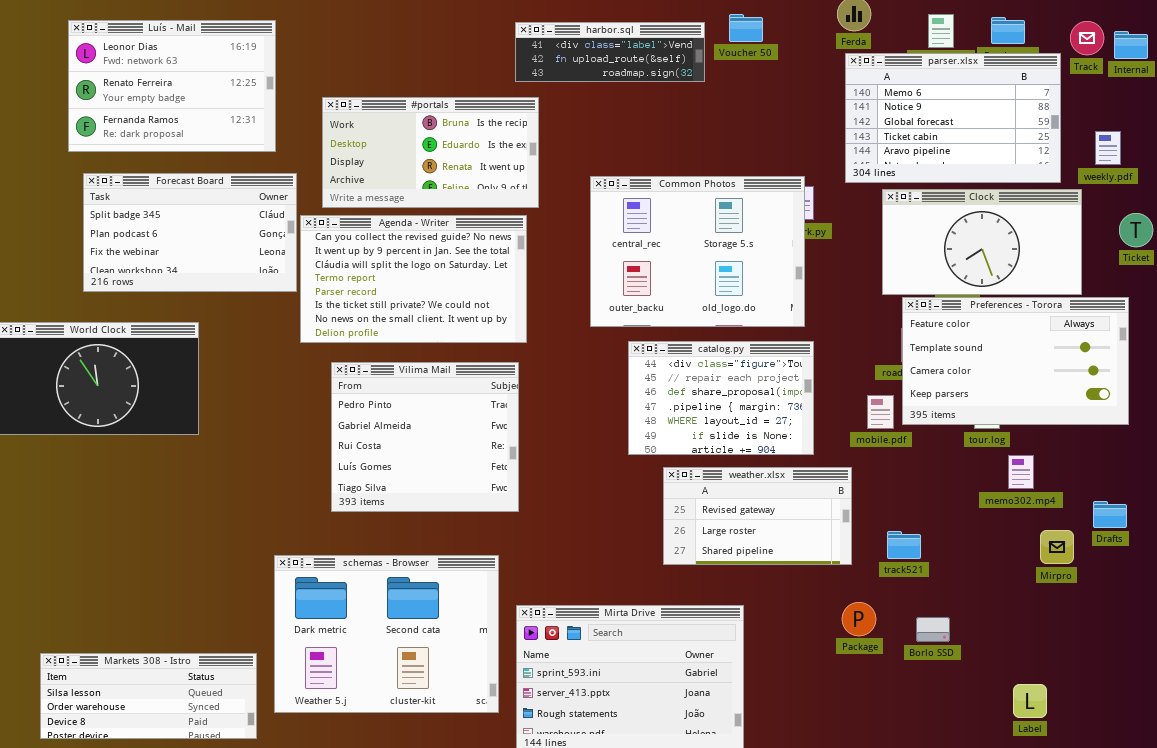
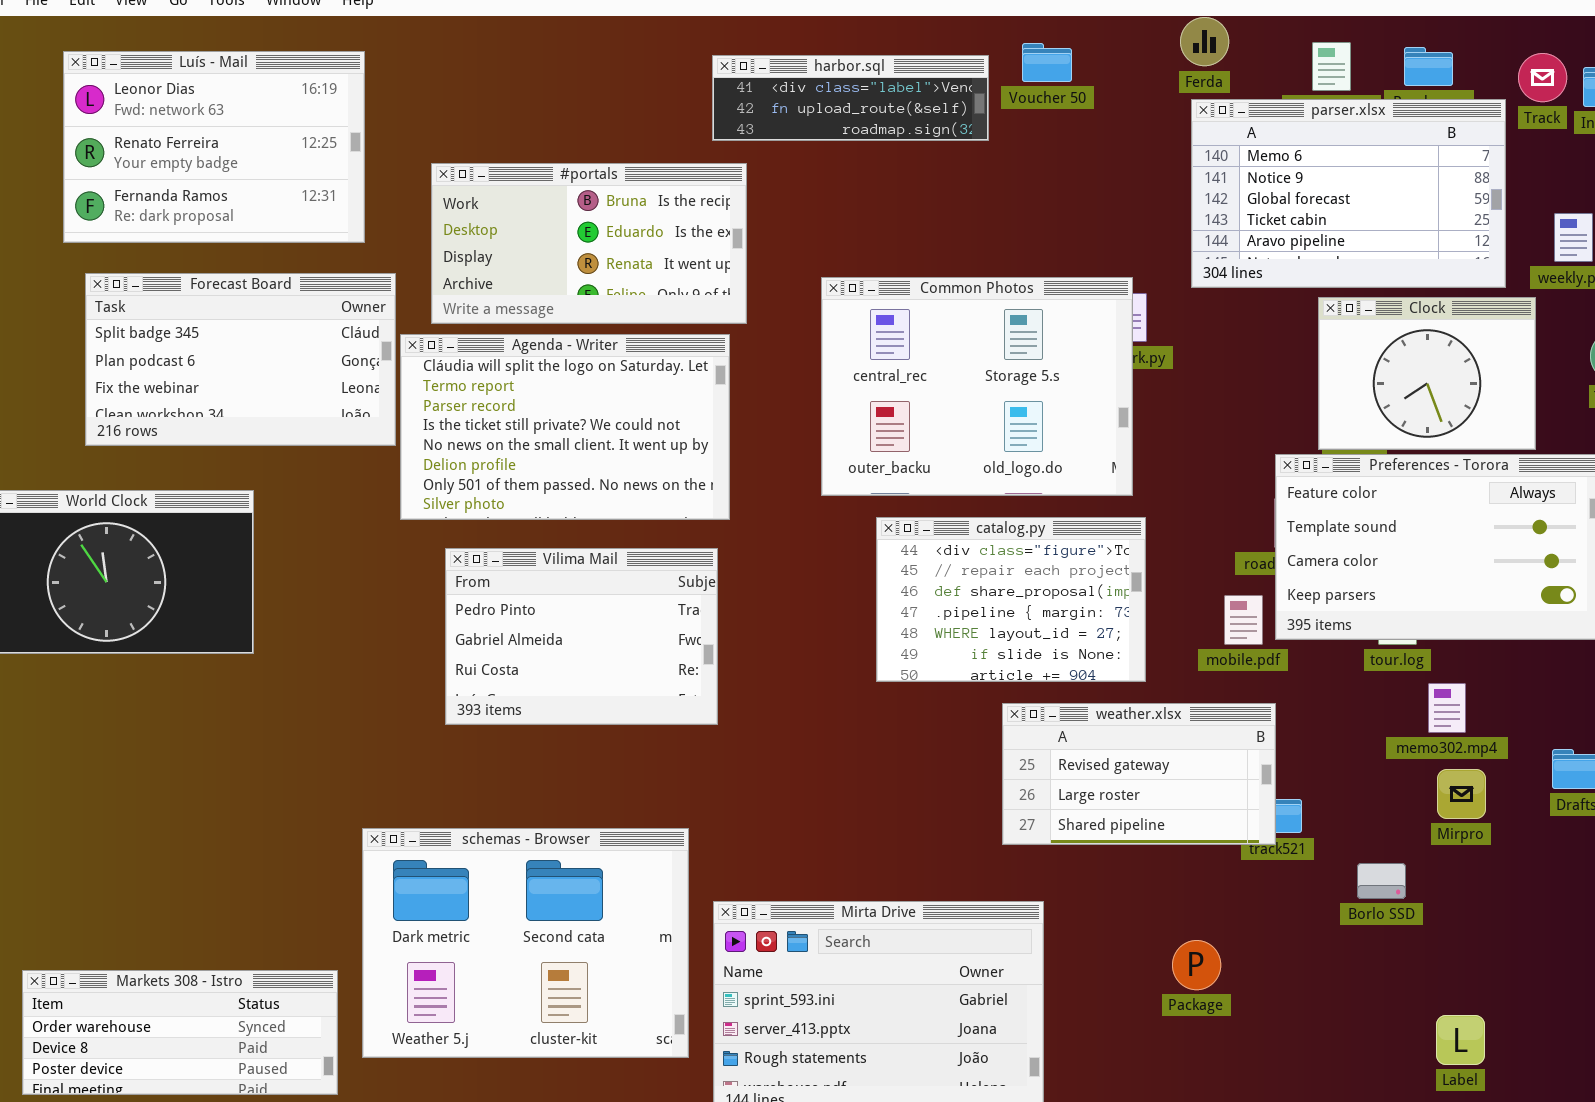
Clock: [882,189,1082,295] -> [1318,297,1536,450], resized
Agenda - Writer: [300,215,527,343] -> [400,334,730,520], scrolled down 2 rows
Vilima Mail: [331,362,519,512] -> [445,548,718,725], resized
weather.xlsx: [663,467,852,565] -> [1002,703,1276,845], moved
Mirpro: [1040,530,1074,564] -> [1437,769,1486,819], moved
Package: [842,602,876,636] -> [1172,940,1221,990], moved
Borlo SSD: [916,617,950,642] -> [1357,863,1406,899], moved
Markets 308 - Istro: [40,653,257,739] -> [22,970,338,1095], scrolled down 1 row

